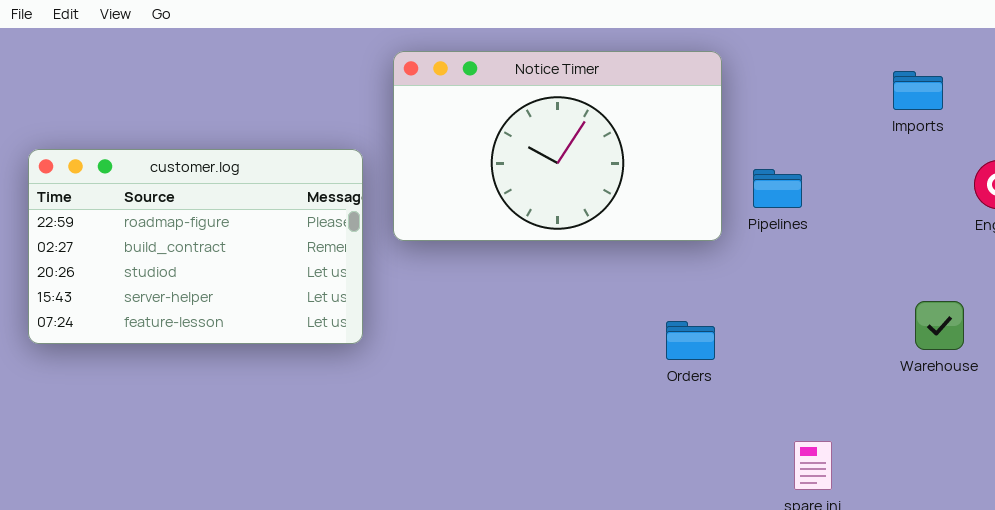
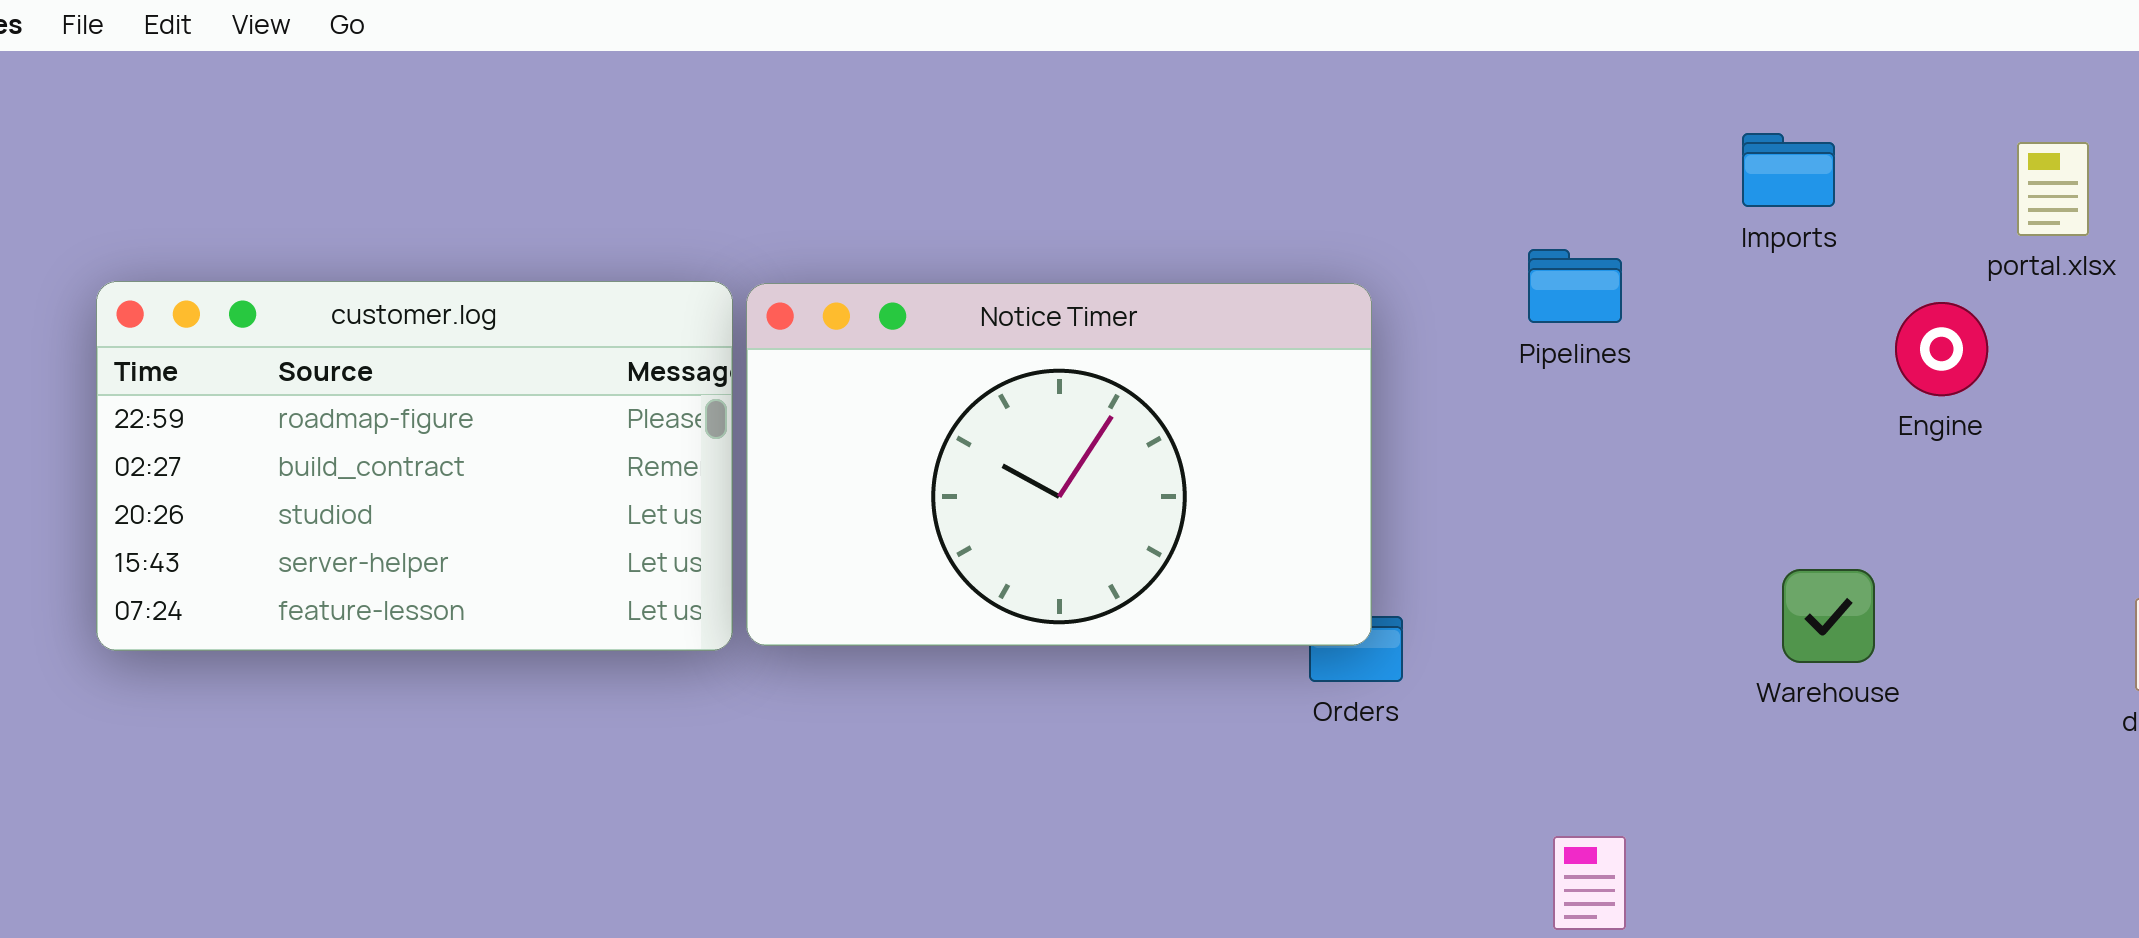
Notice Timer: [393,51,722,241] -> [746,283,1372,646], moved
Pipelines: [753,169,802,208] -> [1528,249,1622,323], moved

